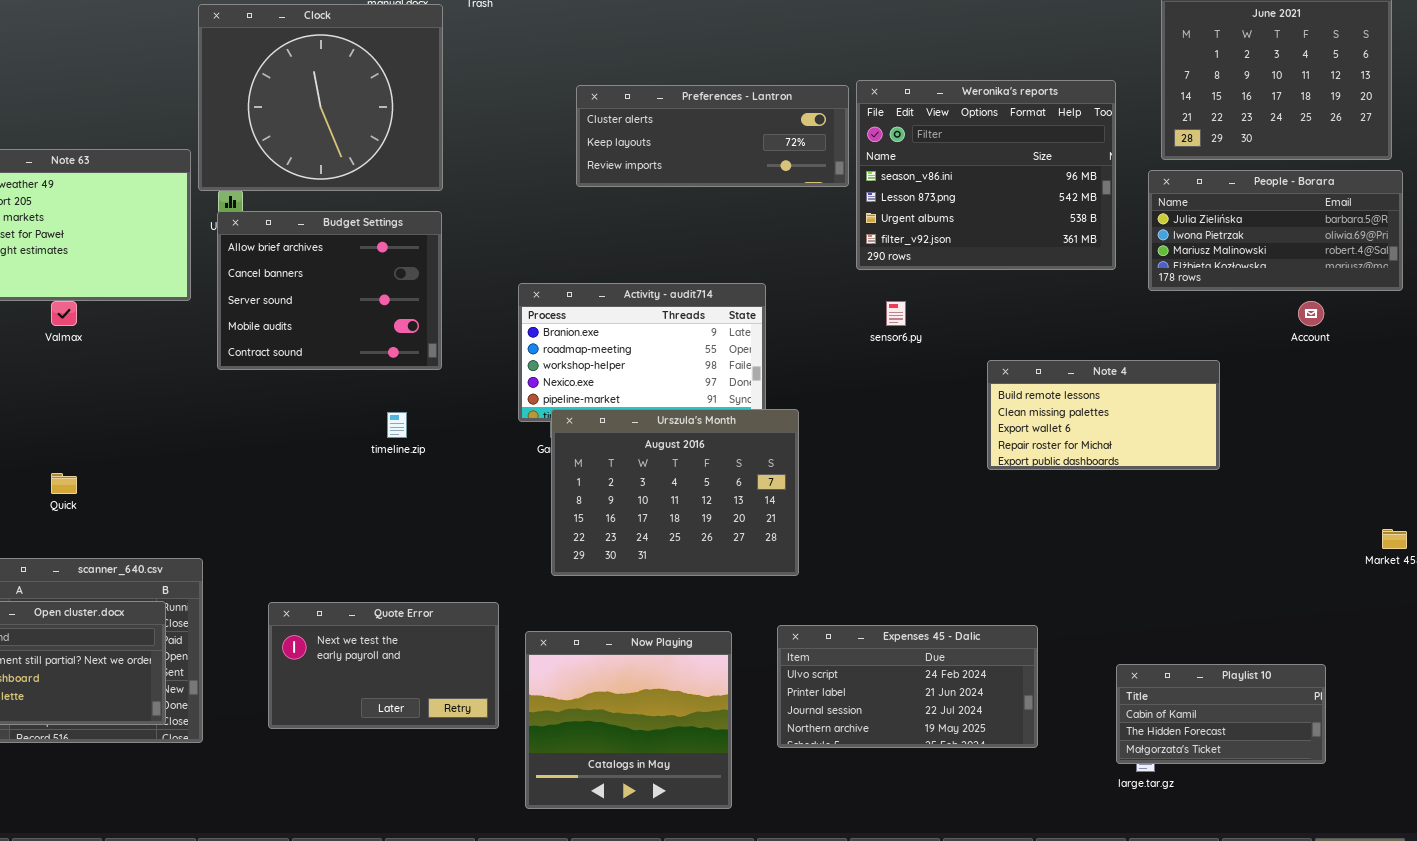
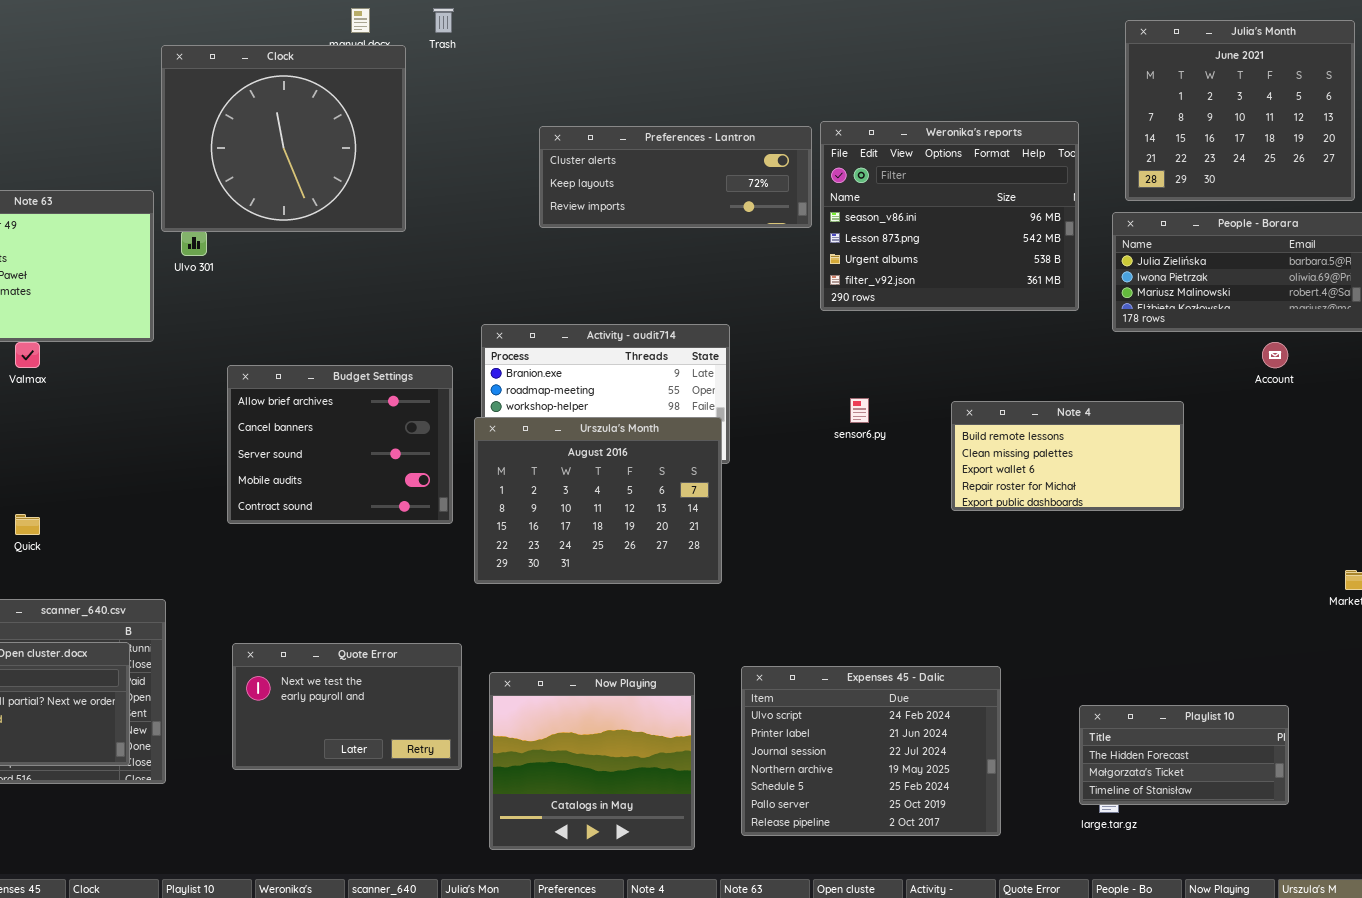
Budget Settings: [217,211,442,370] -> [227,365,453,524], moved
sensor6.py: [886,301,906,326] -> [850,398,869,423], moved
Urszula's Month: [551,409,799,576] -> [474,417,722,584], moved
Expenses 45 - Dalic: [777,625,1038,748] -> [741,666,1001,836], resized
Playlist 10: [1116,664,1326,764] -> [1079,705,1289,805], scrolled down 1 row

